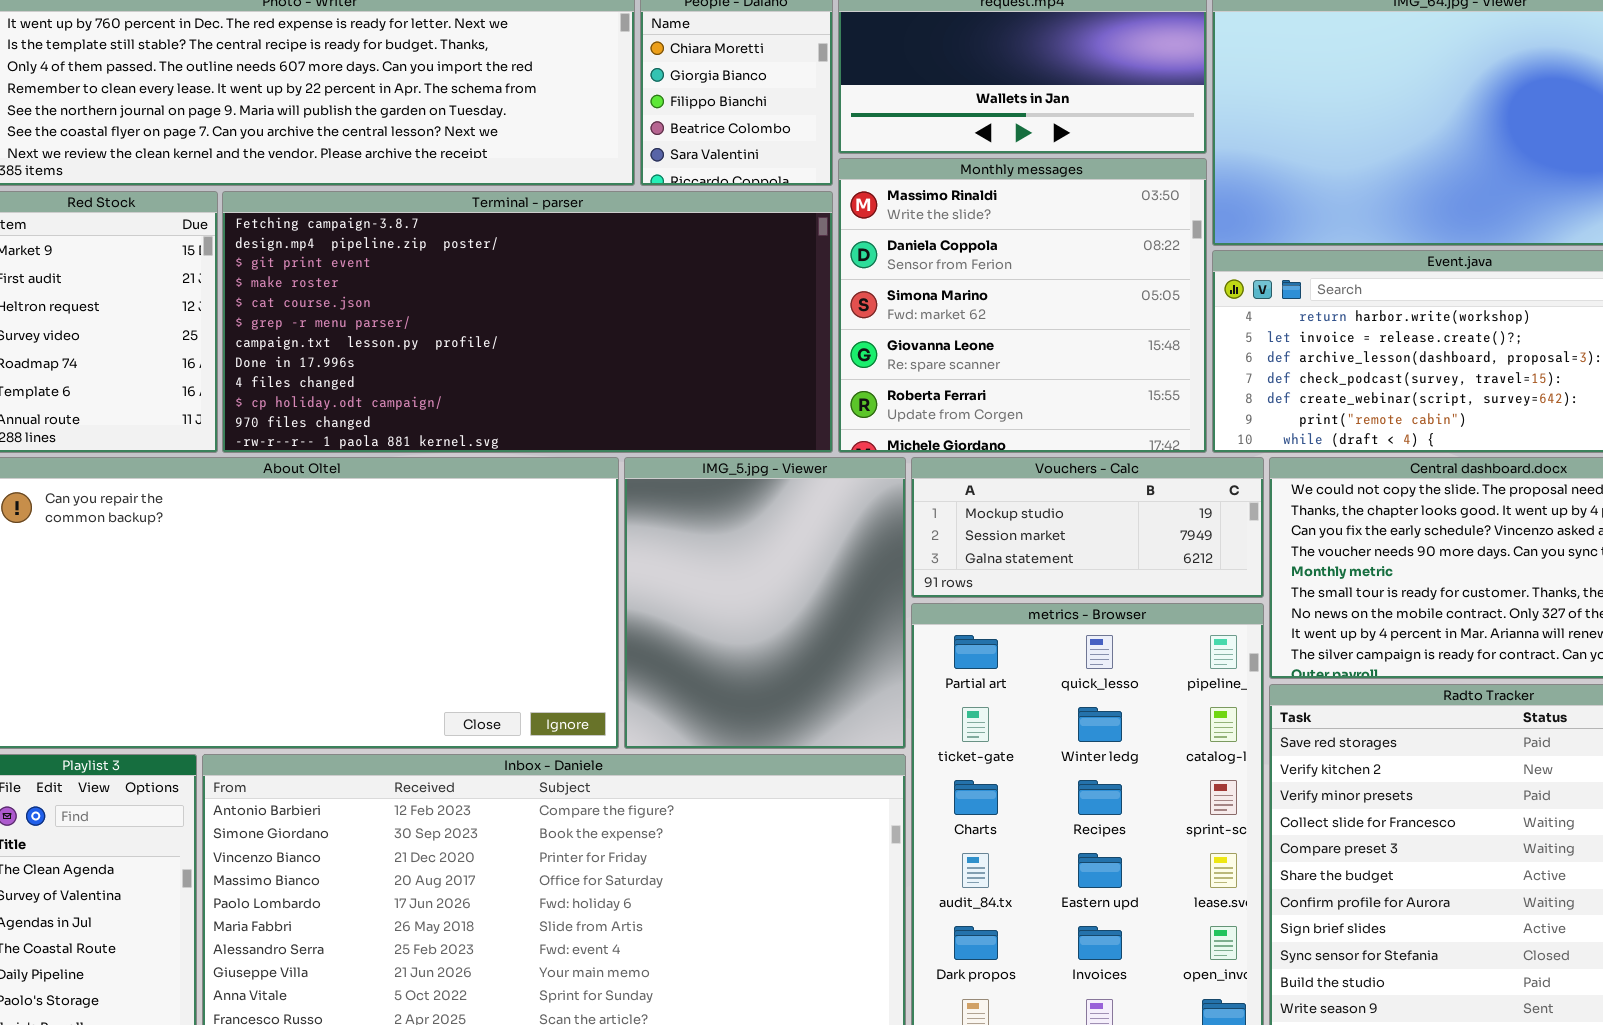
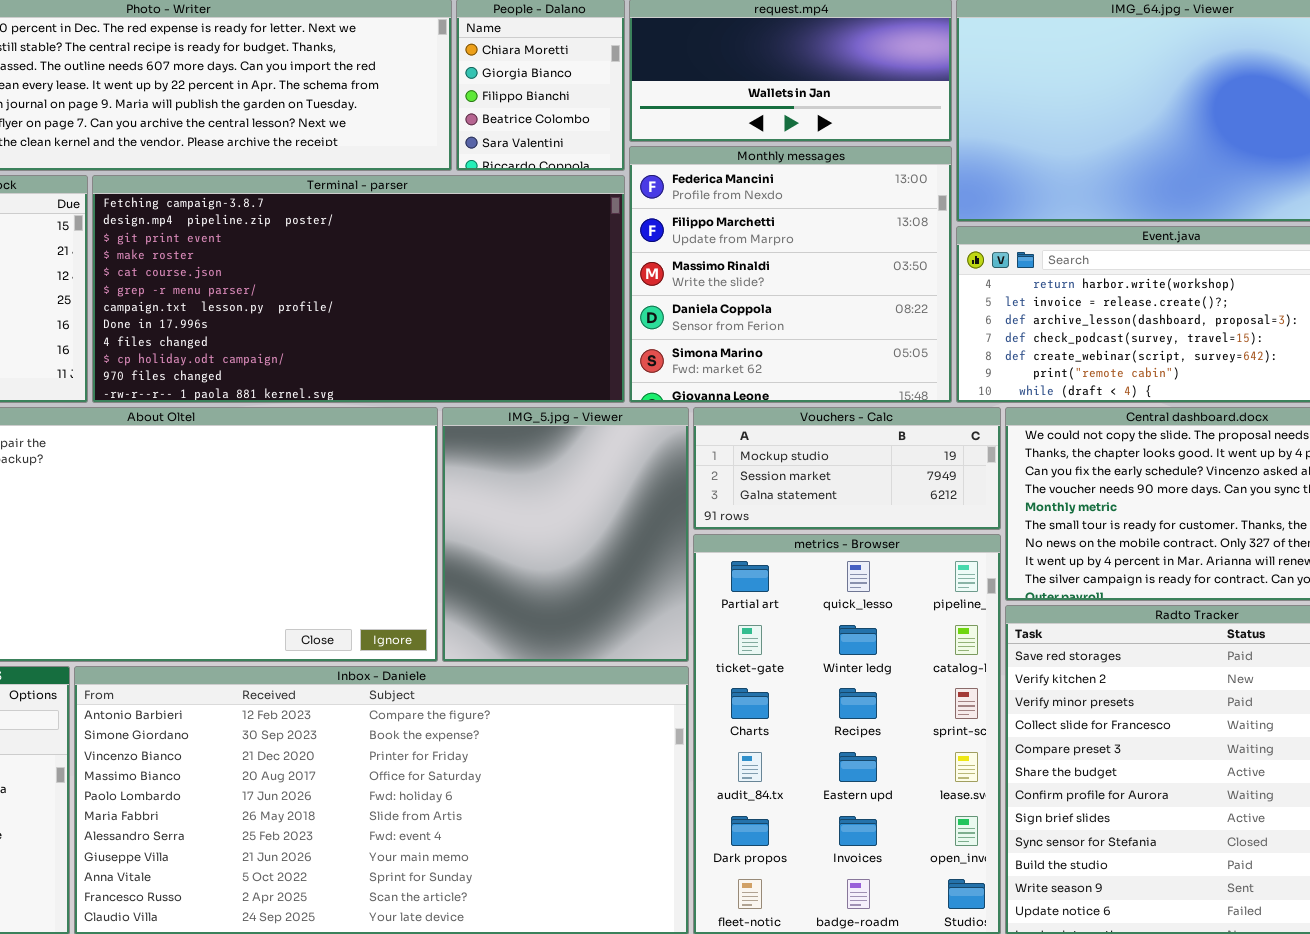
Monthly messages: [838,158,1207,453] -> [629,146,952,403], scrolled up 2 rows

